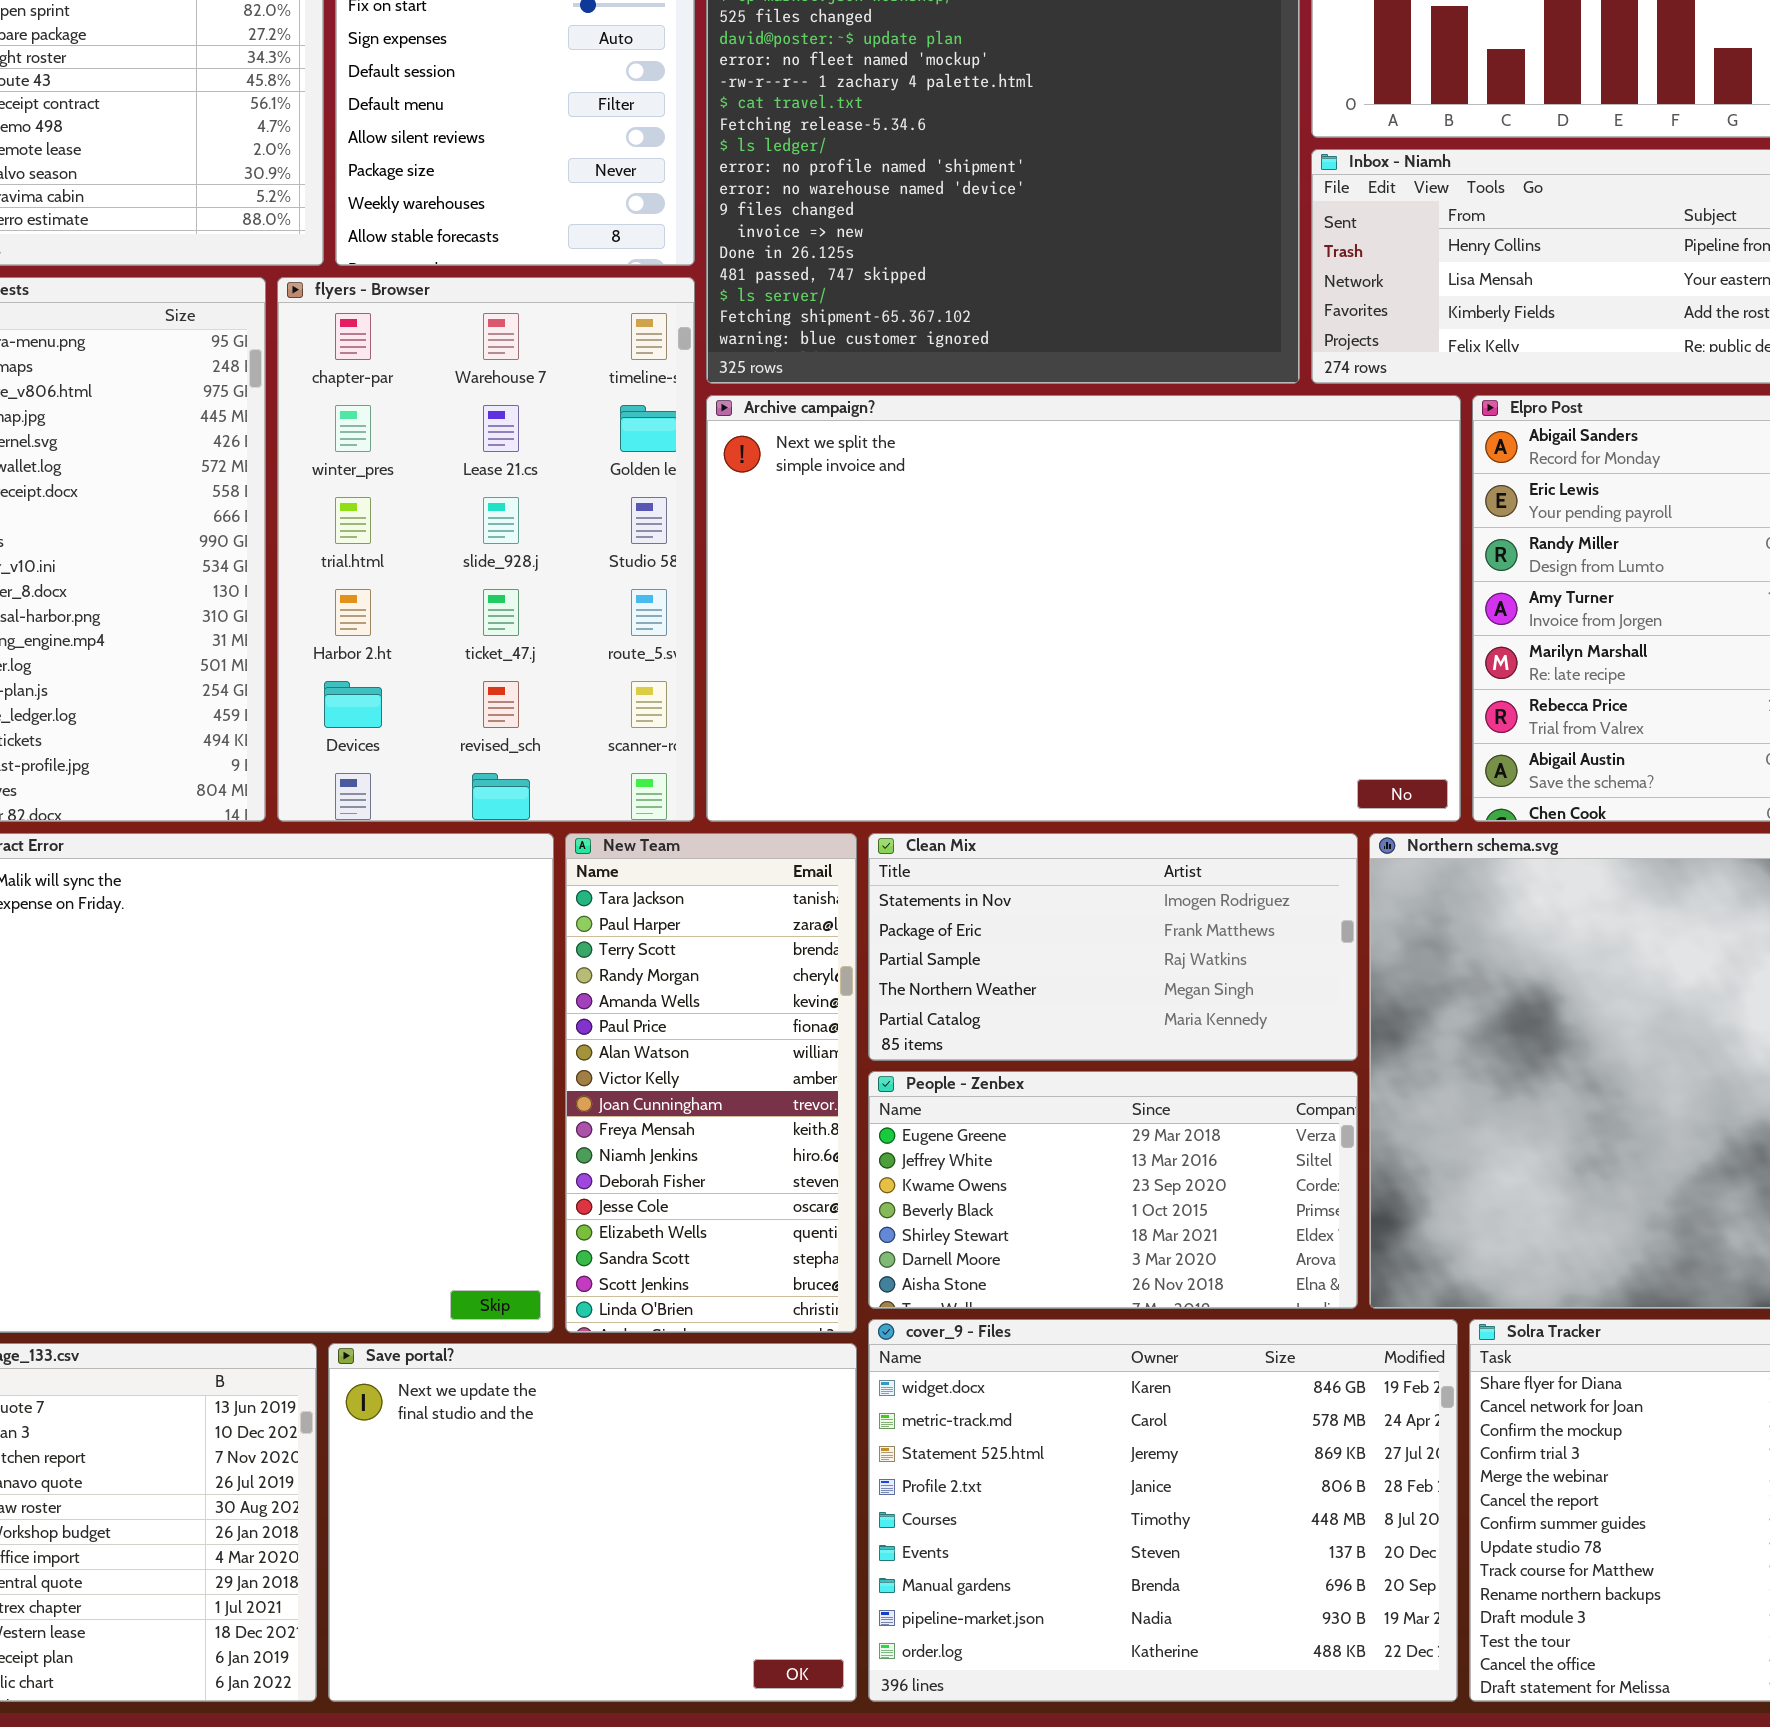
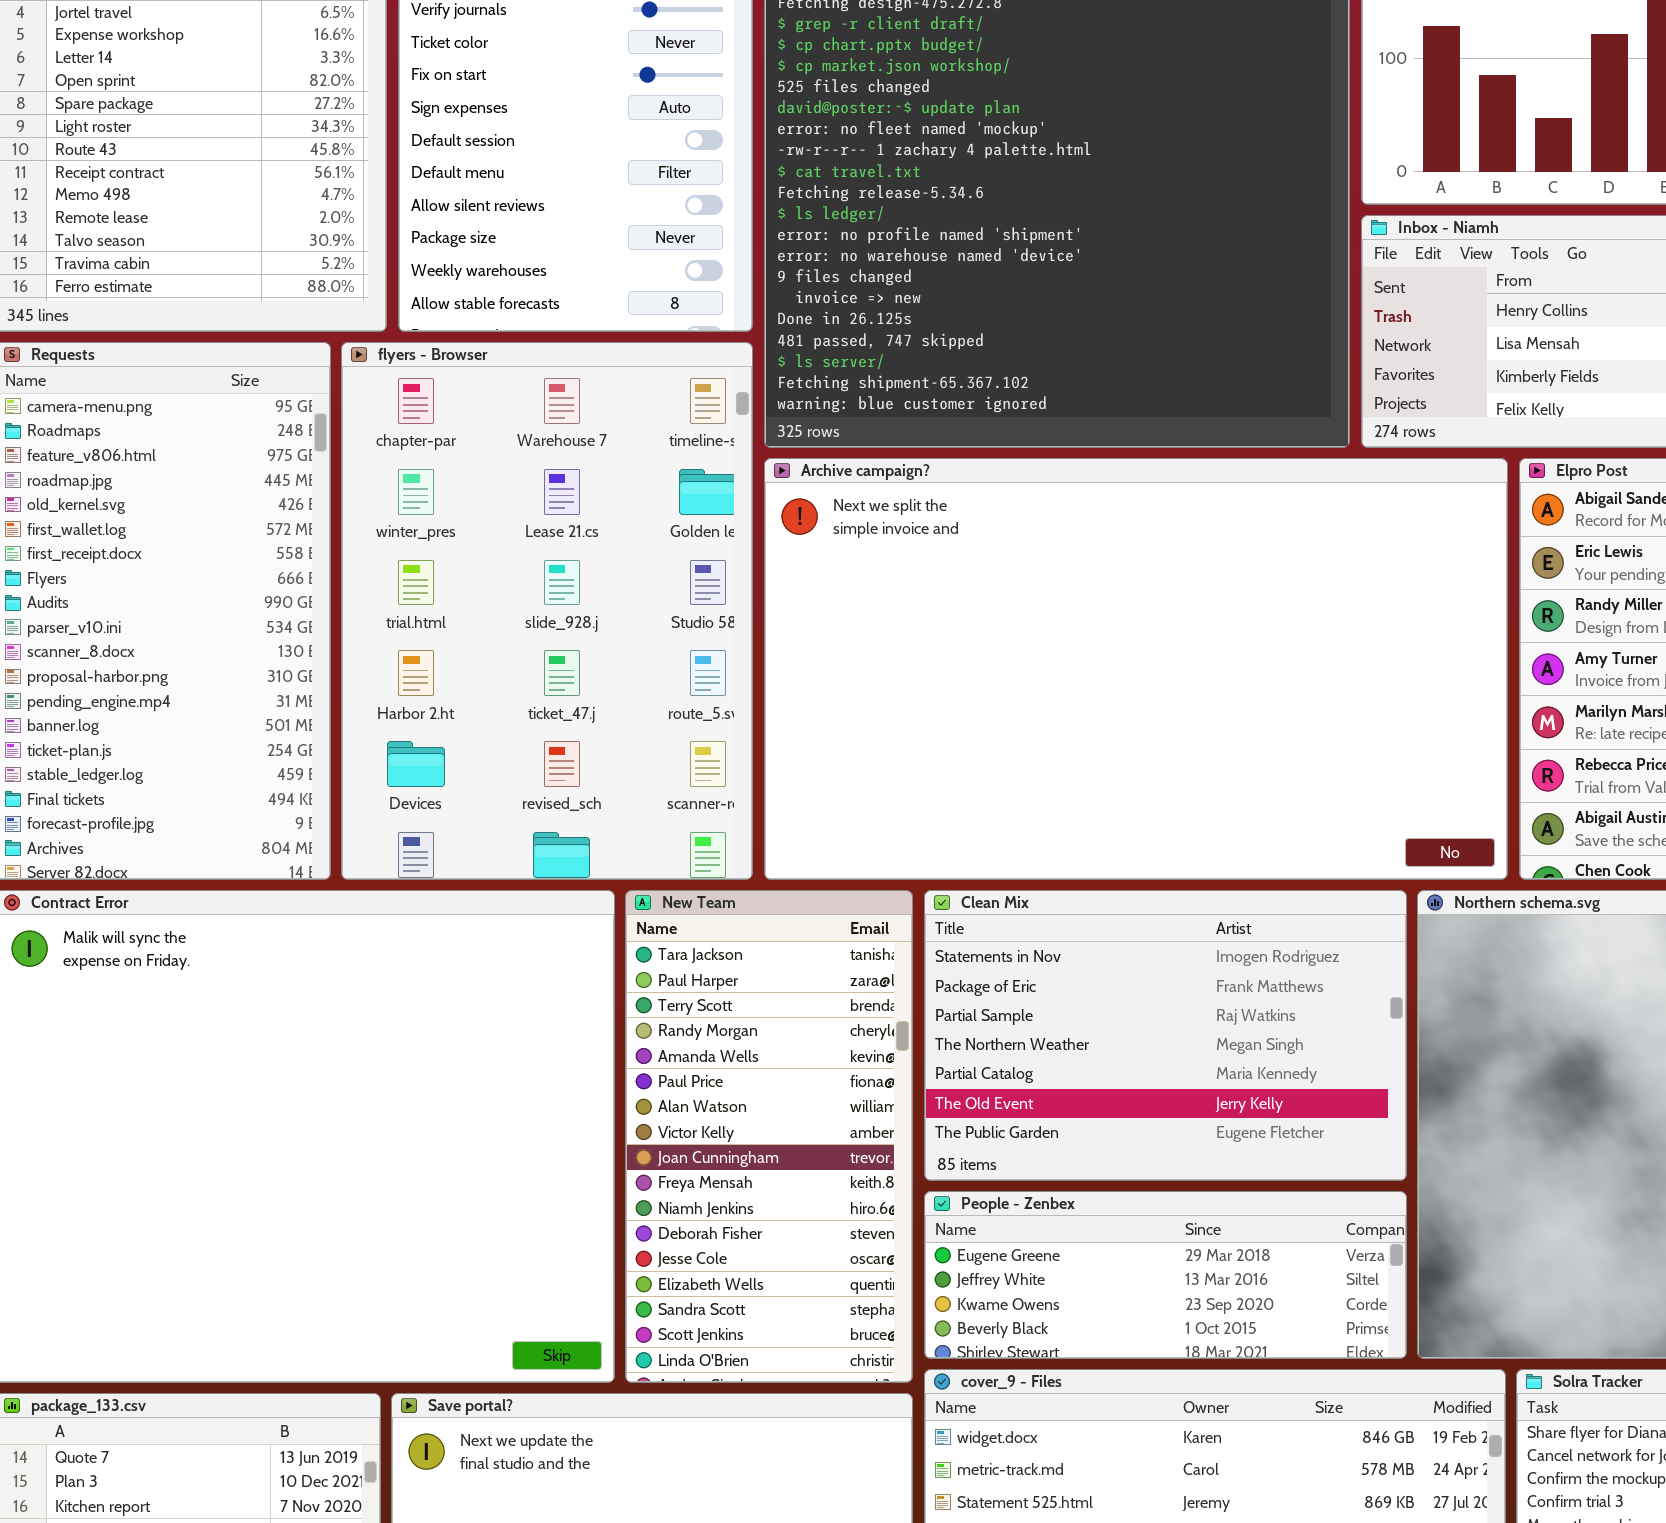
Clean Mix: [868,833,1358,1061] -> [924,890,1407,1181], resized
People - Zenbex: [868,1071,1358,1309] -> [924,1191,1407,1359], resized

